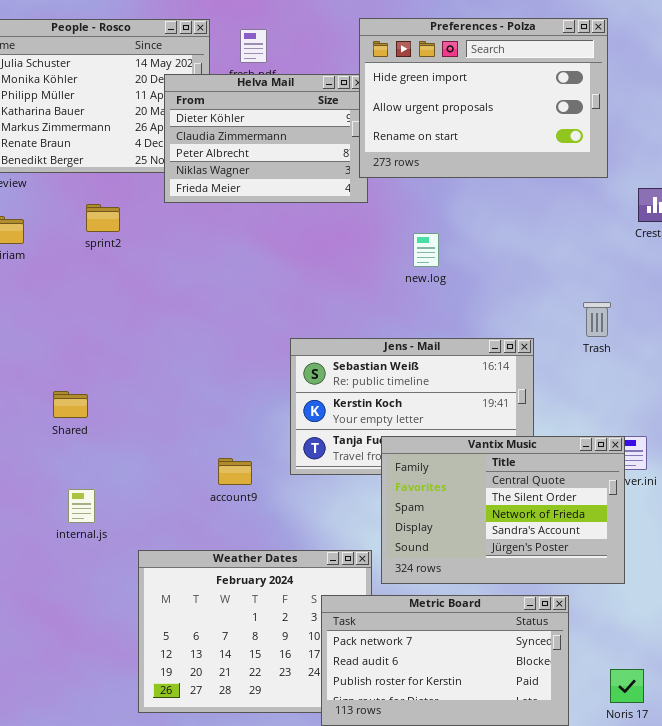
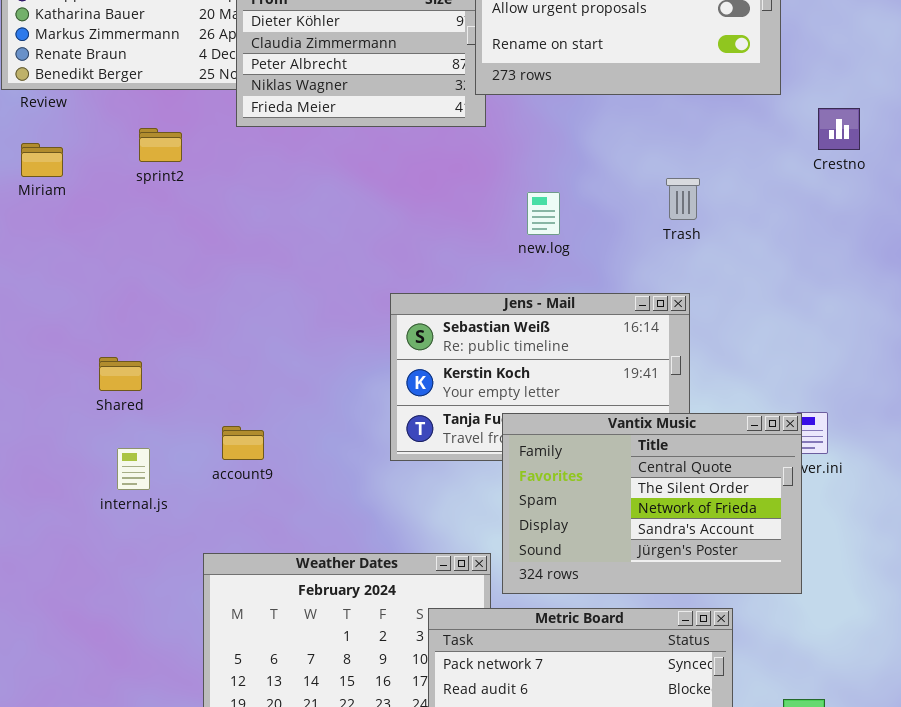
new.log: [413,233,439,267] -> [527,192,560,235], moved
Trash: [583,302,611,337] -> [666,178,700,220], moved
account9: [218,458,252,485] -> [222,426,264,460], moved
internal.js: [68,489,95,523] -> [117,448,150,490], moved

